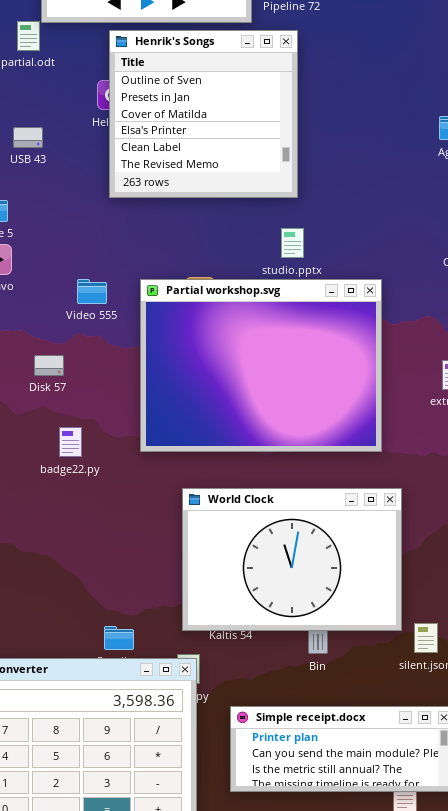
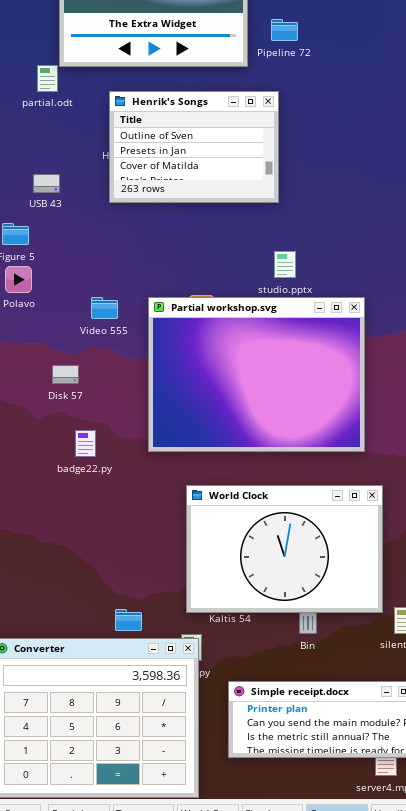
Henrik's Songs: [109,30,298,198] -> [109,91,279,203], moved, resized
USB 43: [13,127,43,148] -> [33,174,60,193], moved

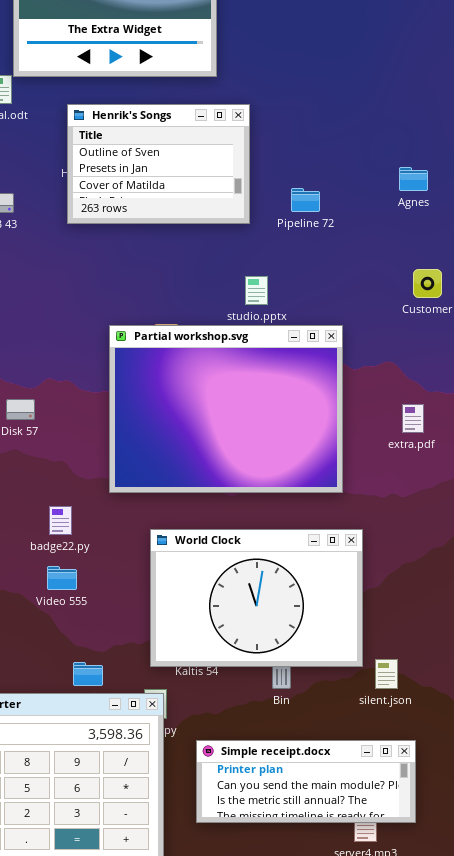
Pipeline 72: [271,19,298,41] -> [291,188,320,212], moved
Video 555: [91,297,118,319] -> [47,566,77,590], moved
badge22.py: [75,430,96,457] -> [49,506,72,535], moved

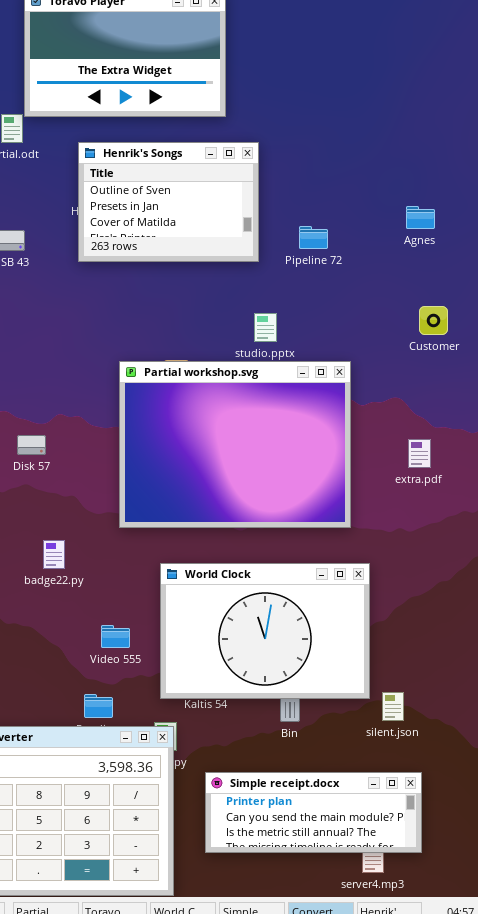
badge22.py: [49,506,72,535] -> [43,540,65,569], moved
Video 555: [47,566,77,590] -> [101,625,130,648], moved

